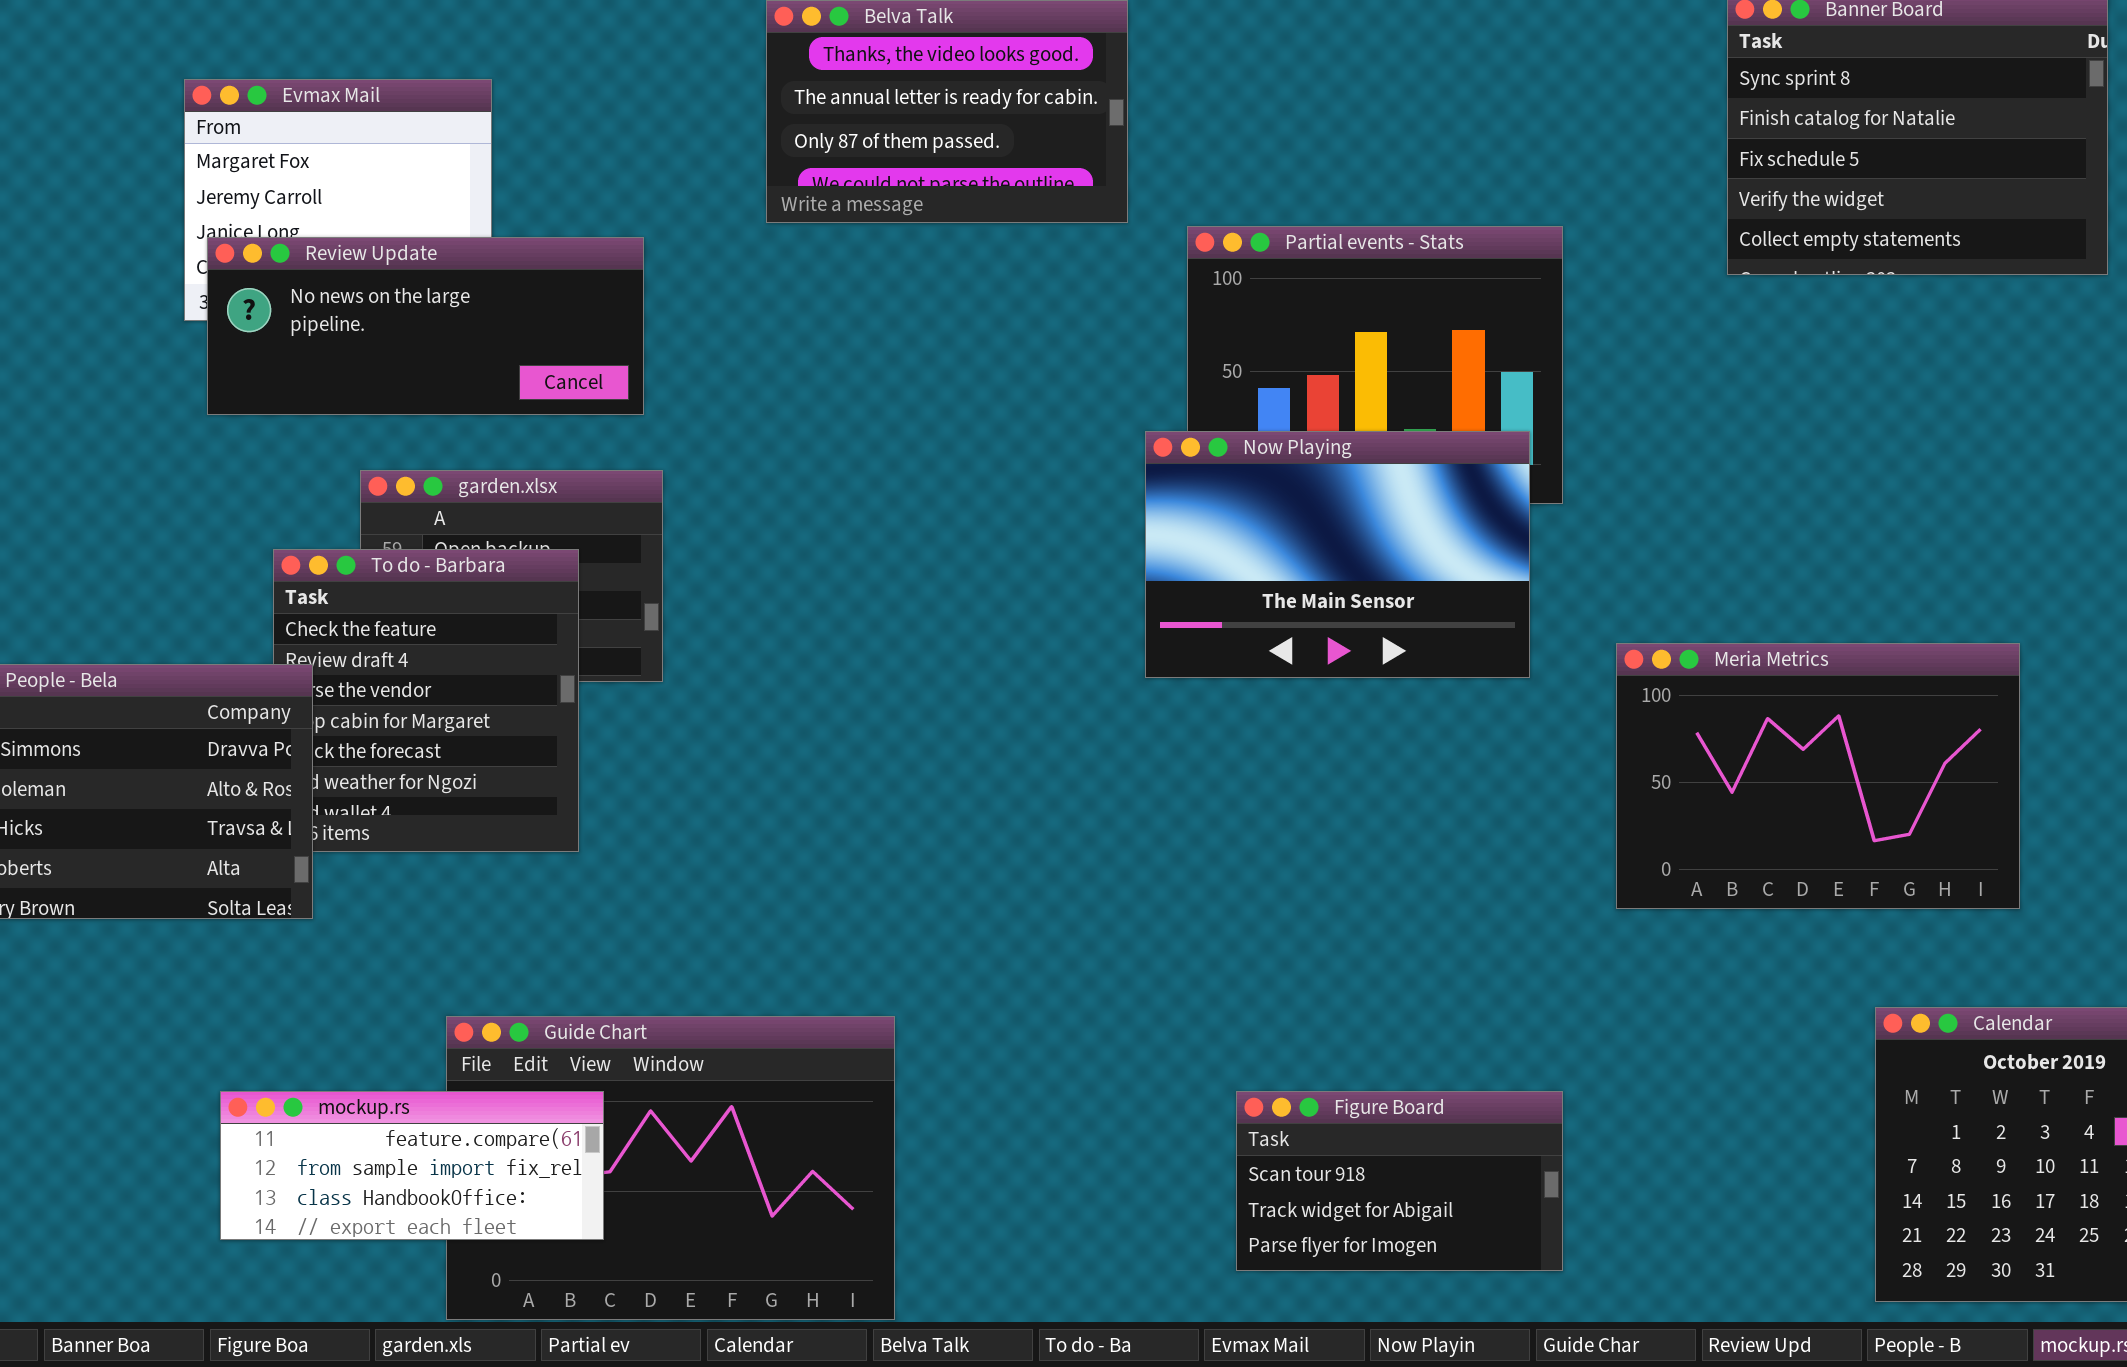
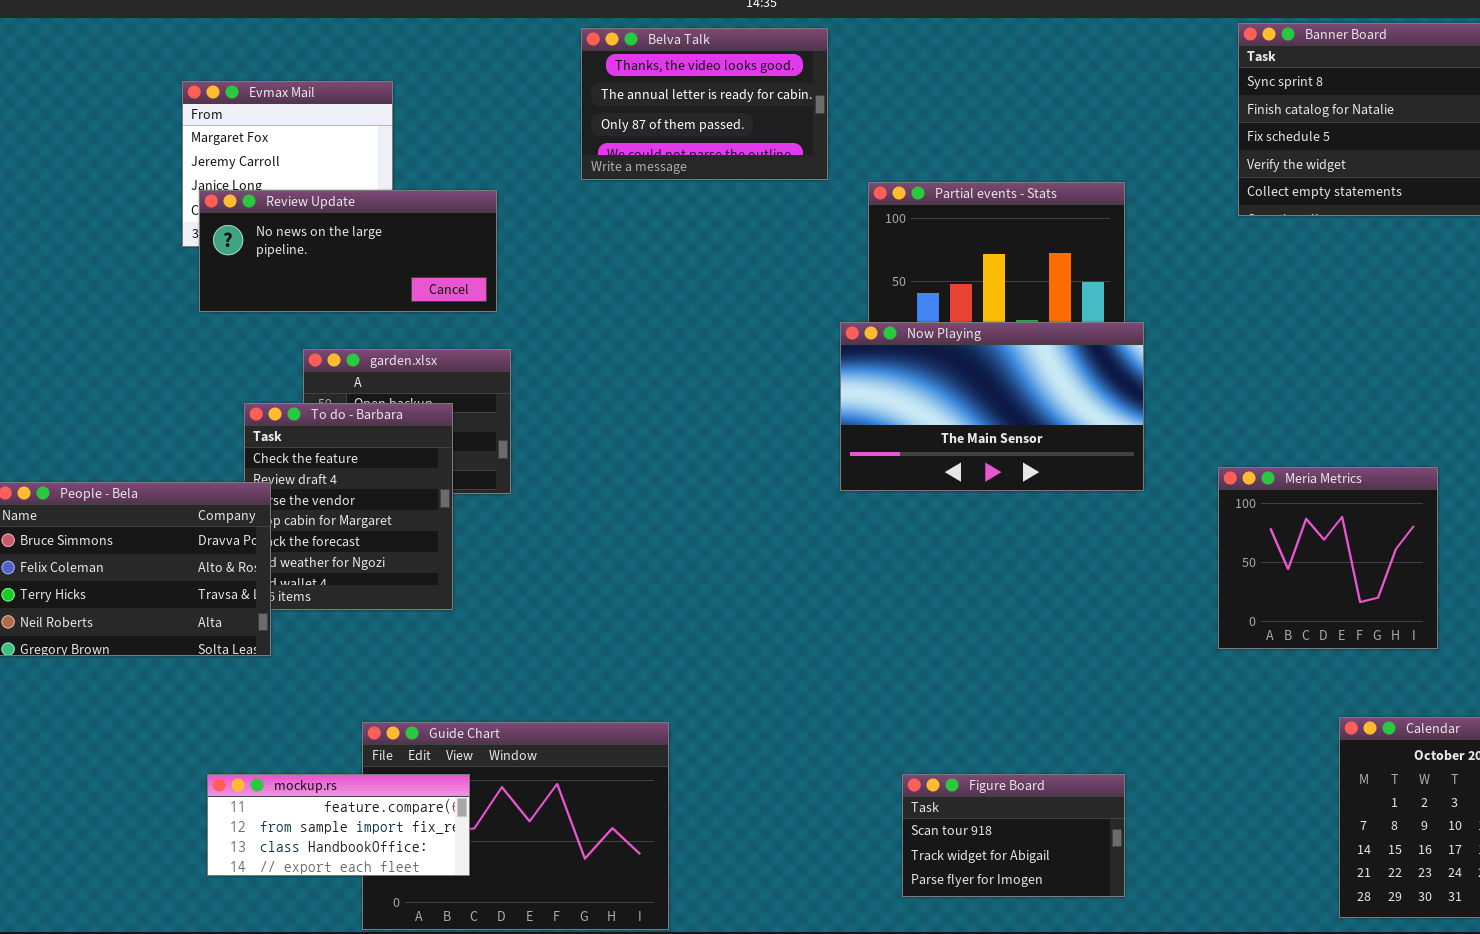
Now Playing: [1145,431,1530,678] -> [840,322,1144,491], resized
Meria Metrics: [1616,643,2020,909] -> [1218,467,1438,649], resized

